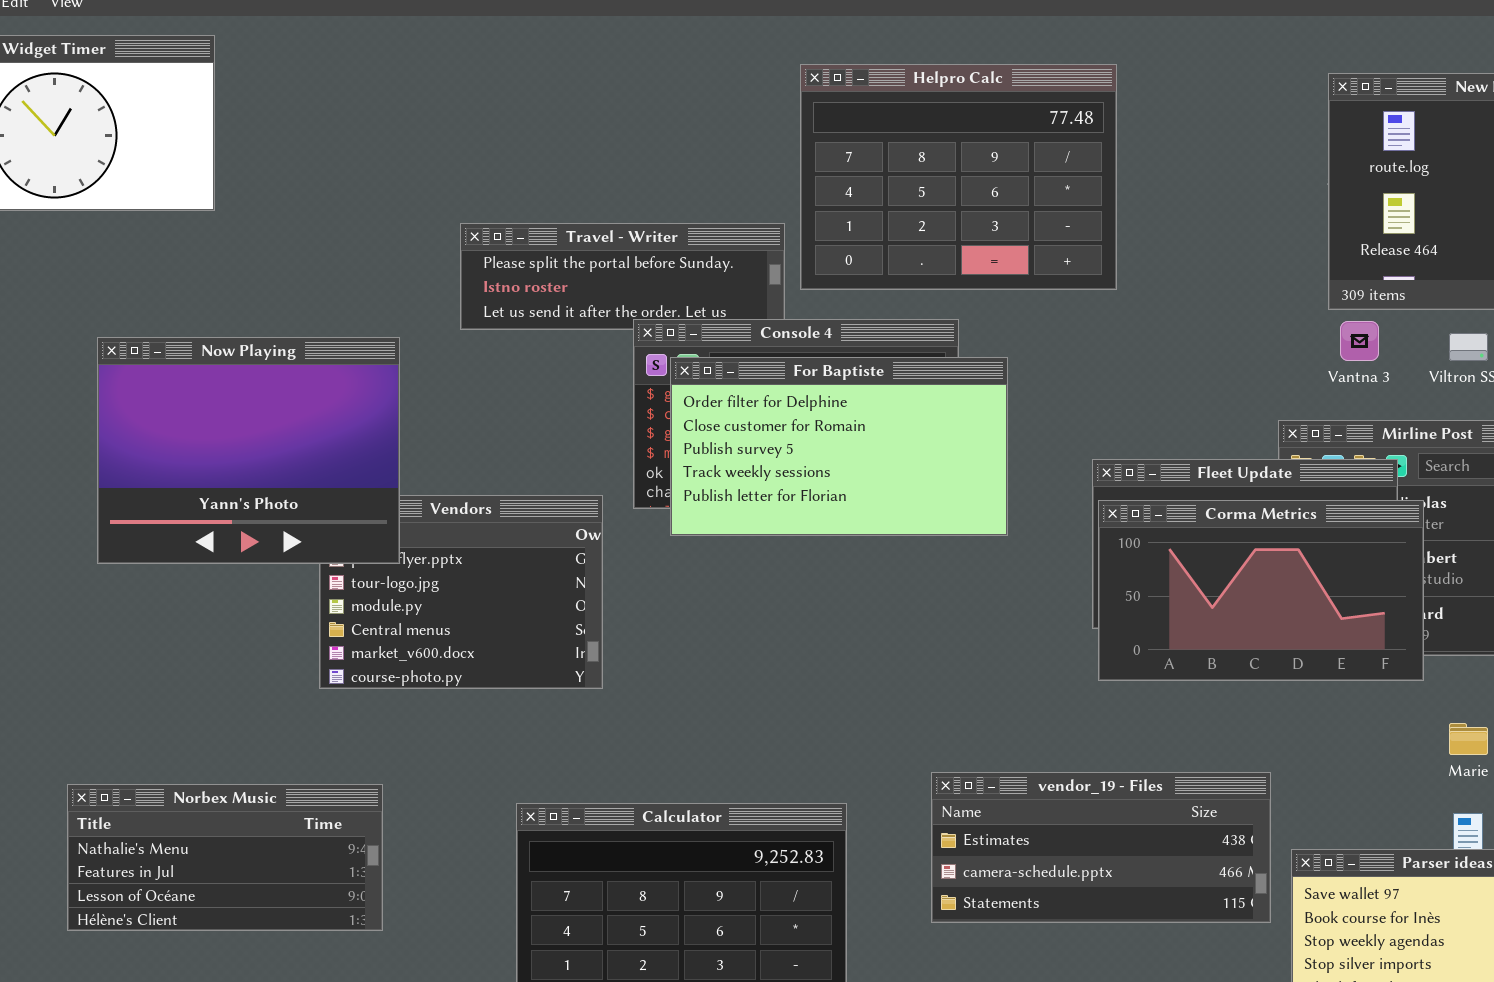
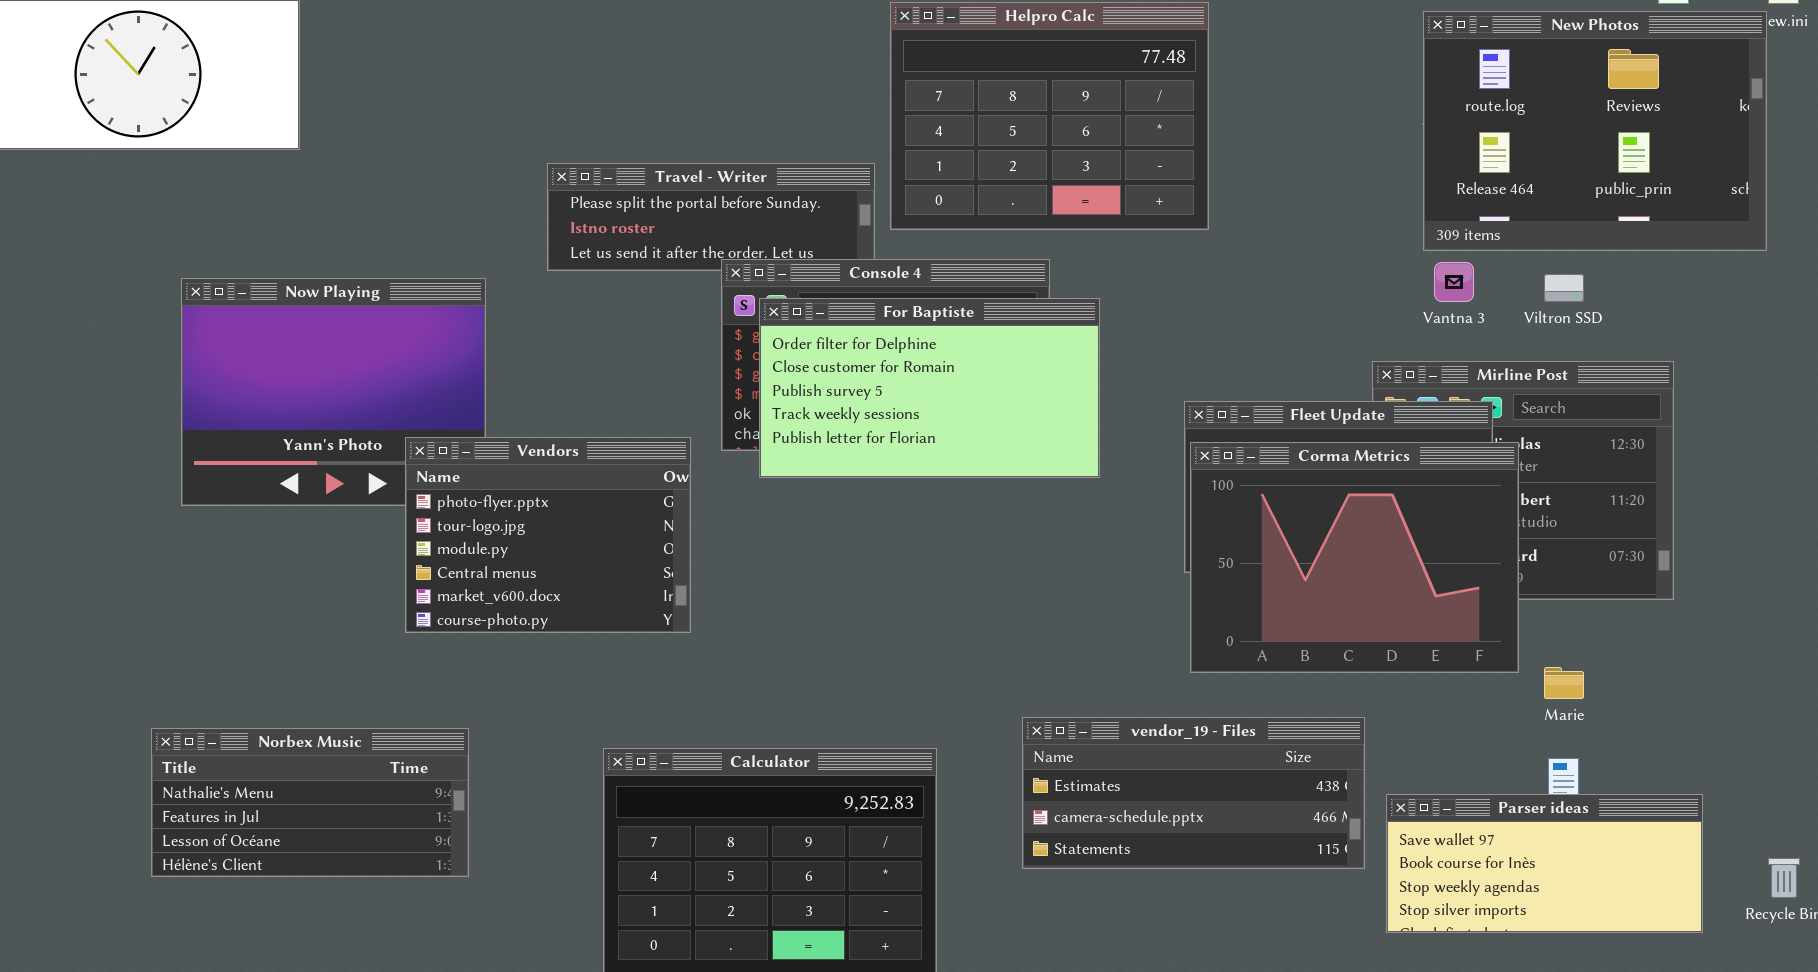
Vendors: [319,495,603,689] -> [405,437,691,633], raised
Corma Metrics: [1098,500,1424,681] -> [1190,442,1519,673], resized

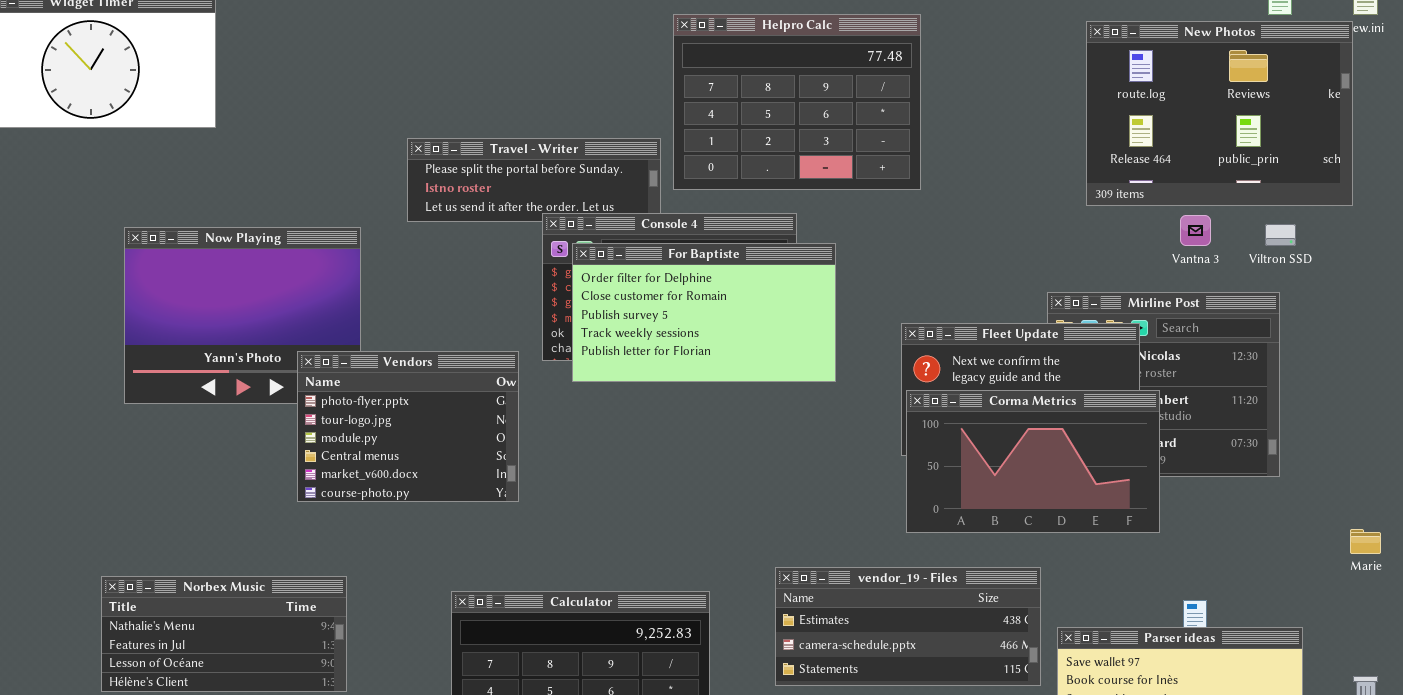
Vantna 3: [1434,262,1474,302] -> [1180,215,1211,246], moved
Viltron SSD: [1544,274,1584,302] -> [1265,224,1296,246], moved
Corma Metrics: [1190,442,1519,673] -> [906,390,1160,533], resized
Marie: [1544,667,1584,699] -> [1350,529,1381,554], moved

